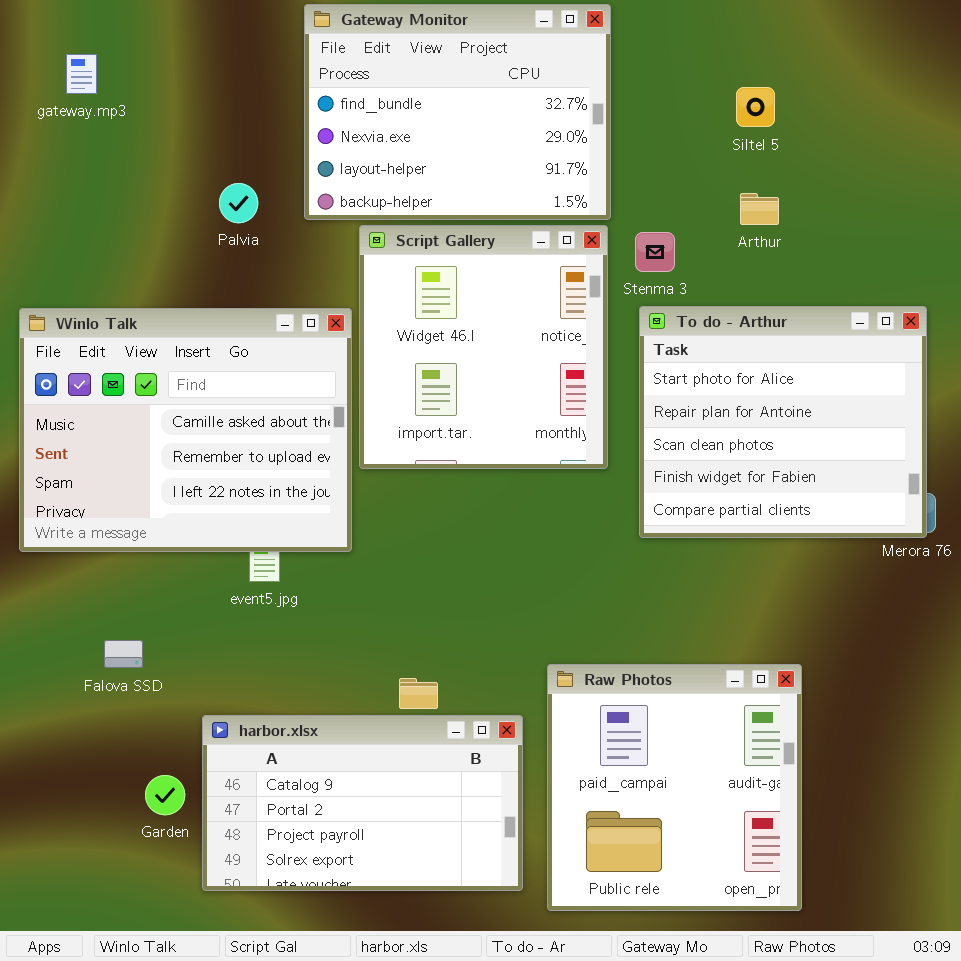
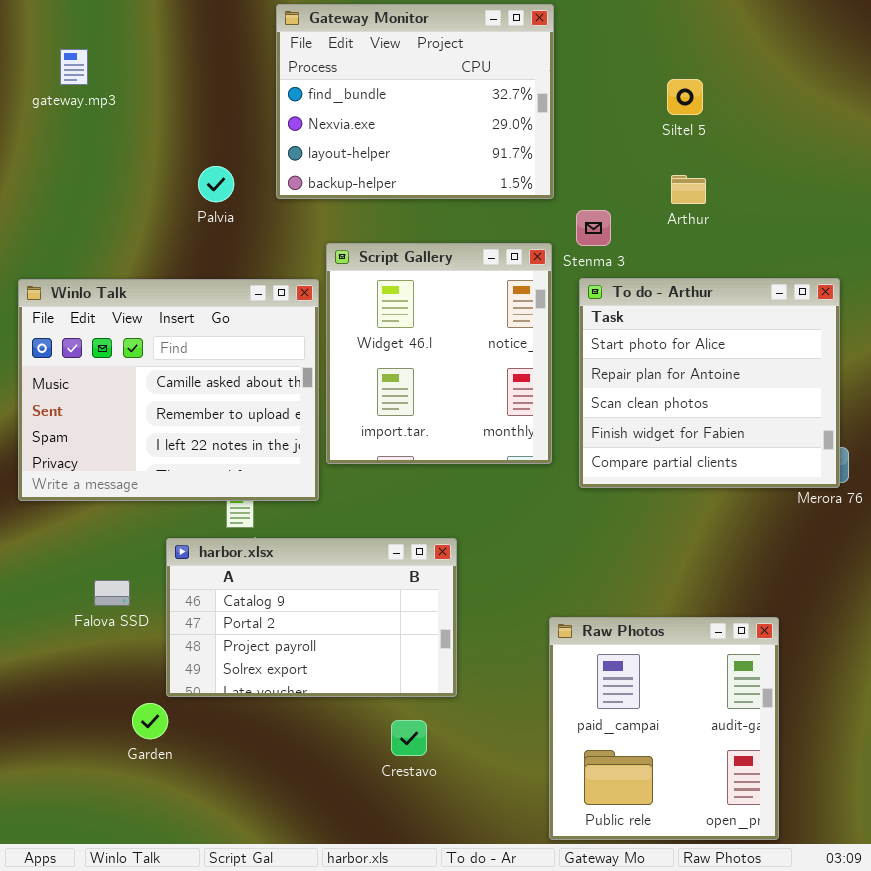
Script Gallery: [359,225,608,469] -> [326,243,552,464], moved
Raw Photos: [547,664,802,911] -> [549,617,779,840], moved
harbor.xlsx: [202,715,523,891] -> [166,538,457,697], moved

